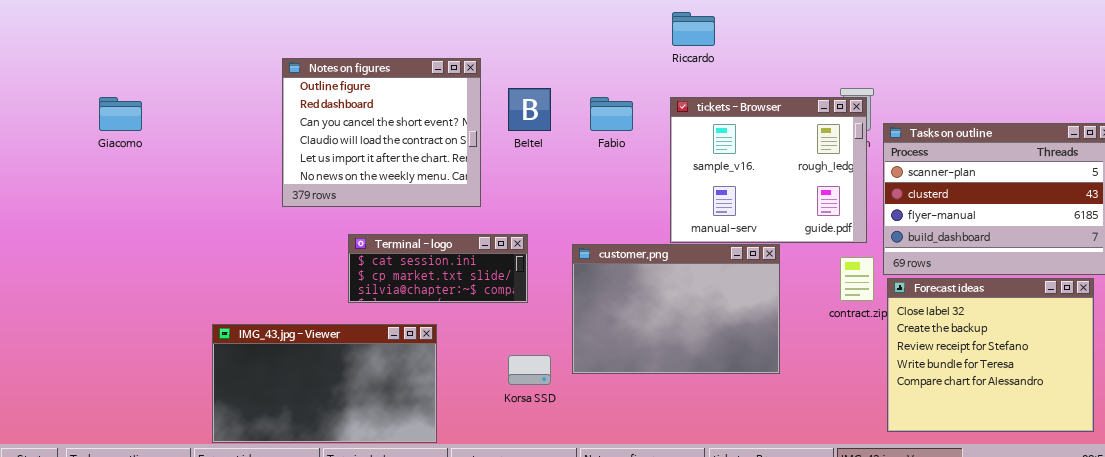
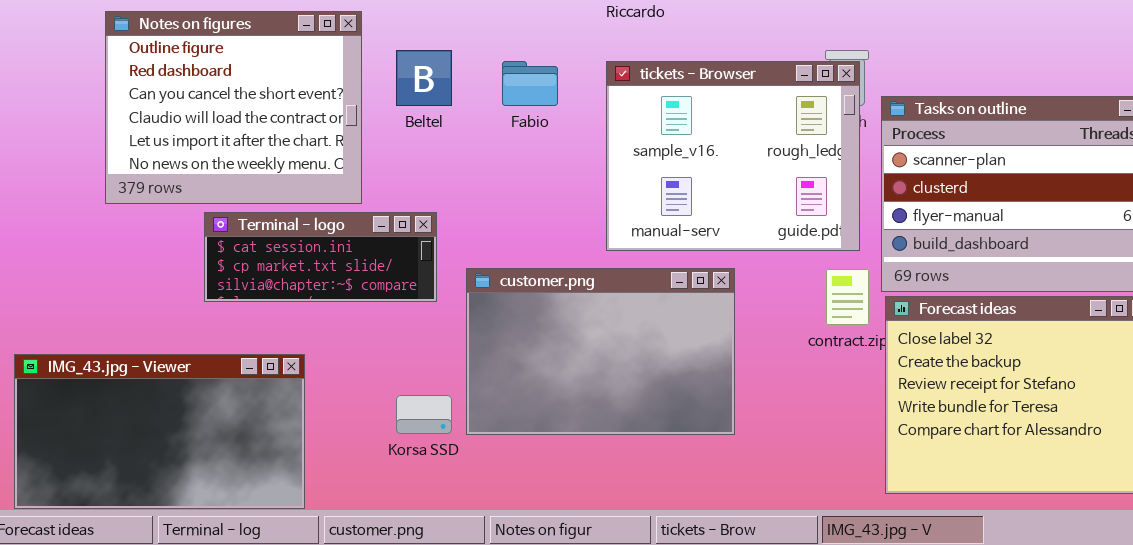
Terminal - logo: [348,234,528,303] -> [204,212,437,302], moved
customer.png: [572,244,780,374] -> [466,268,735,435], moved

